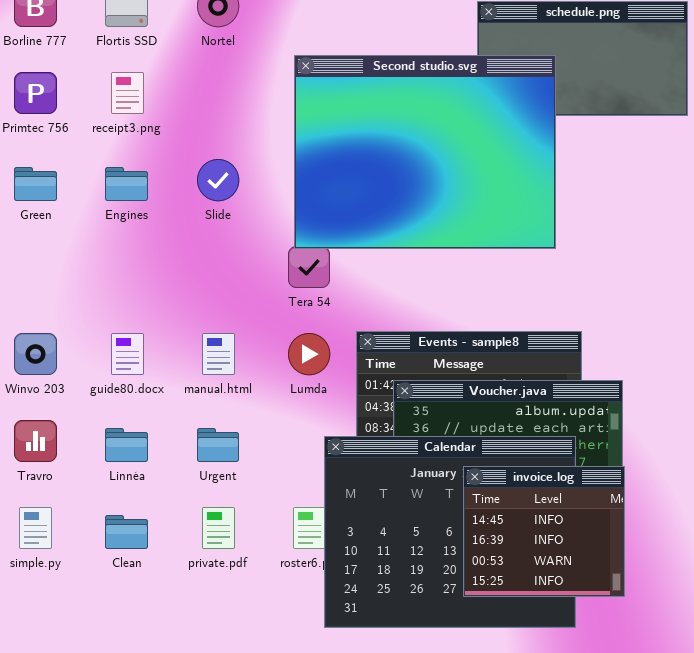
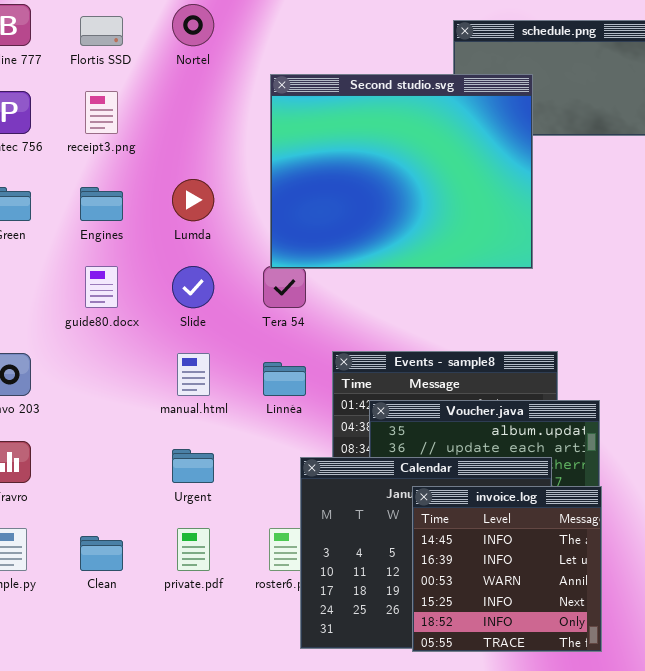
Slide: [197,159,239,201] -> [172,266,214,308], moved
guide80.docx: [111,333,144,375] -> [85,266,118,308], moved
Lumda: [288,333,330,375] -> [172,179,214,221], moved
Linnéa: [105,428,148,462] -> [263,362,306,396], moved
invoice.log: [463,466,625,597] -> [412,486,602,652], resized

